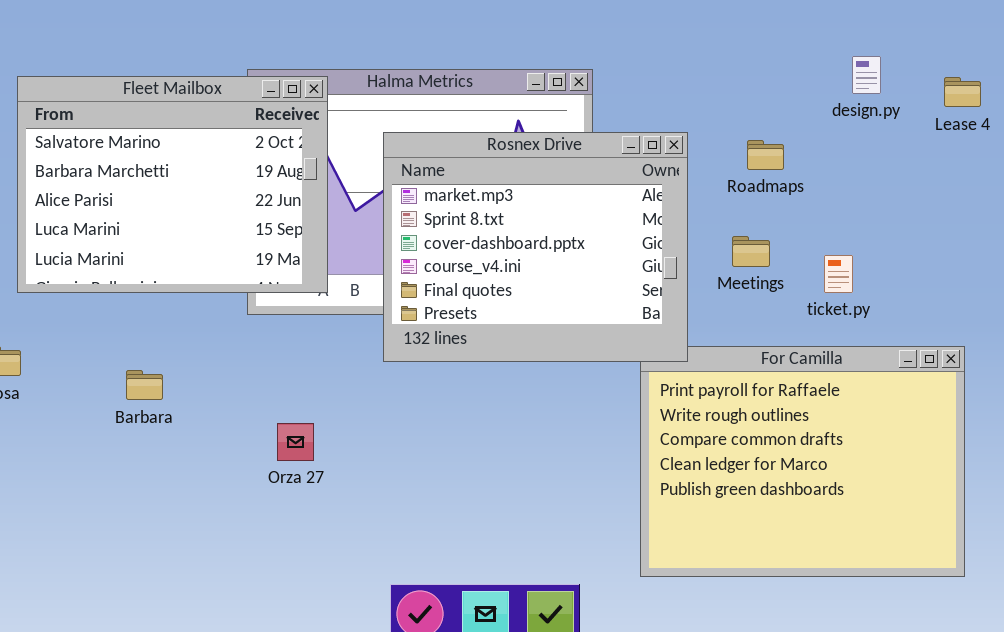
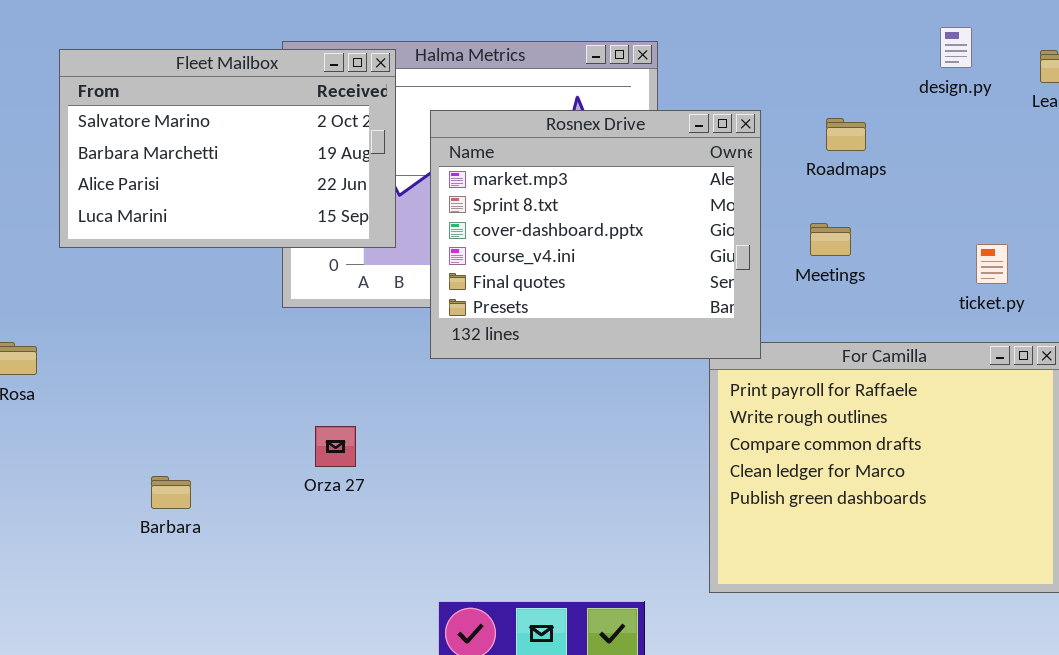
Fleet Mailbox: [17,76,328,293] -> [59,49,396,248], moved, resized
ticket.py: [824,255,853,293] -> [976,244,1008,284], moved
Barbara: [126,370,163,400] -> [151,476,191,509], moved

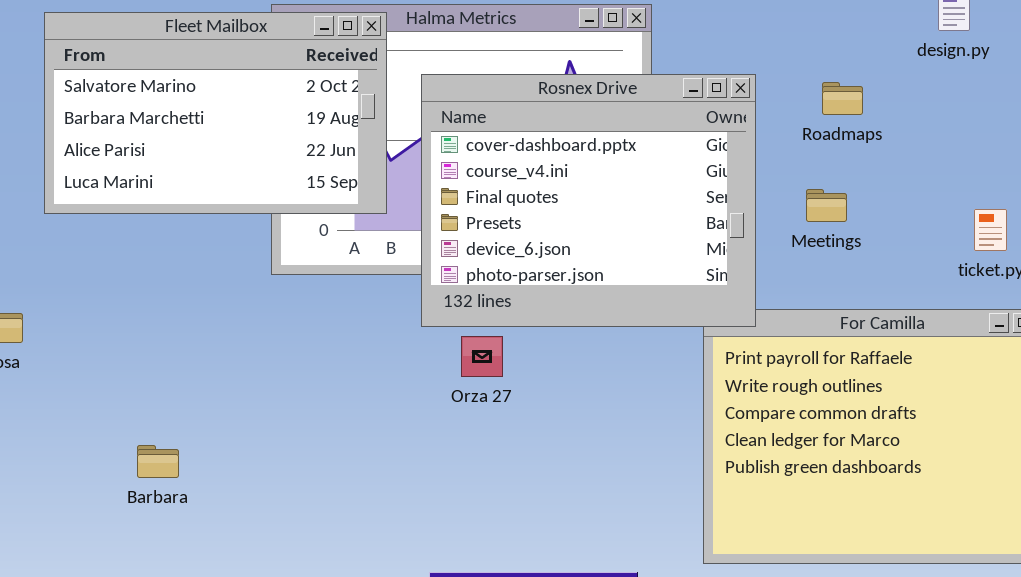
Rosnex Drive: [430,110,761,359] -> [421,74,756,327], scrolled down 2 rows
Orza 27: [315,426,356,467] -> [461,336,503,377], moved

